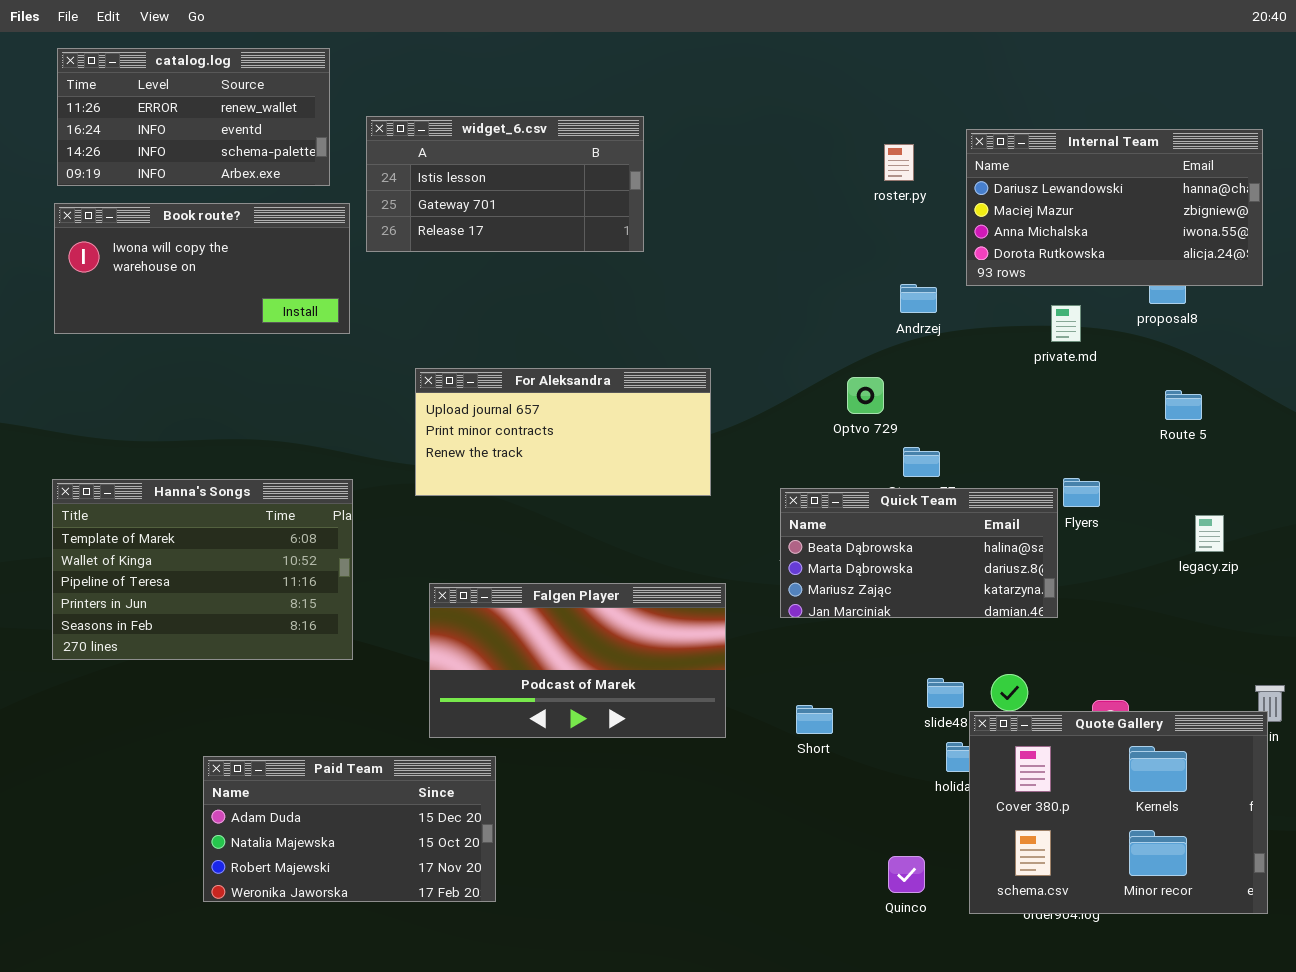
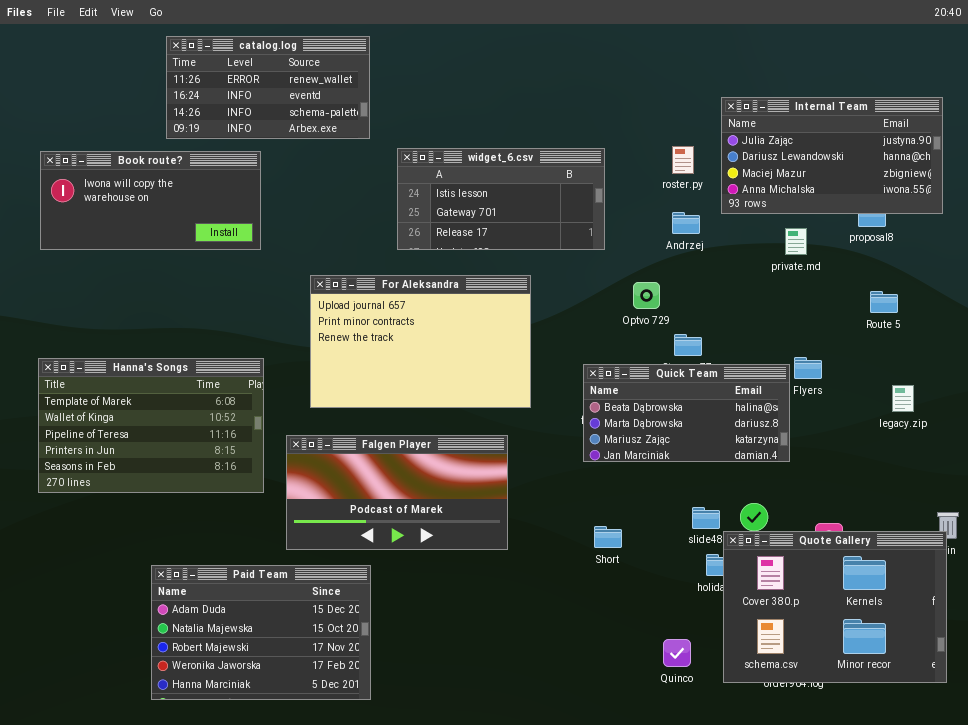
catalog.log: [57,48,330,186] -> [166,36,370,139], moved
widget_6.csv: [366,116,644,252] -> [397,148,605,250], moved
Internal Team: [966,129,1263,286] -> [721,97,943,214], scrolled up 1 row
roster.py: [884,144,914,181] -> [672,146,694,174], moved
For Aleksandra: [415,368,711,496] -> [310,275,531,408], resized
Falgen Player: [429,583,726,738] -> [286,435,508,550], moved
Paid Team: [203,756,496,902] -> [151,565,371,700], resized

